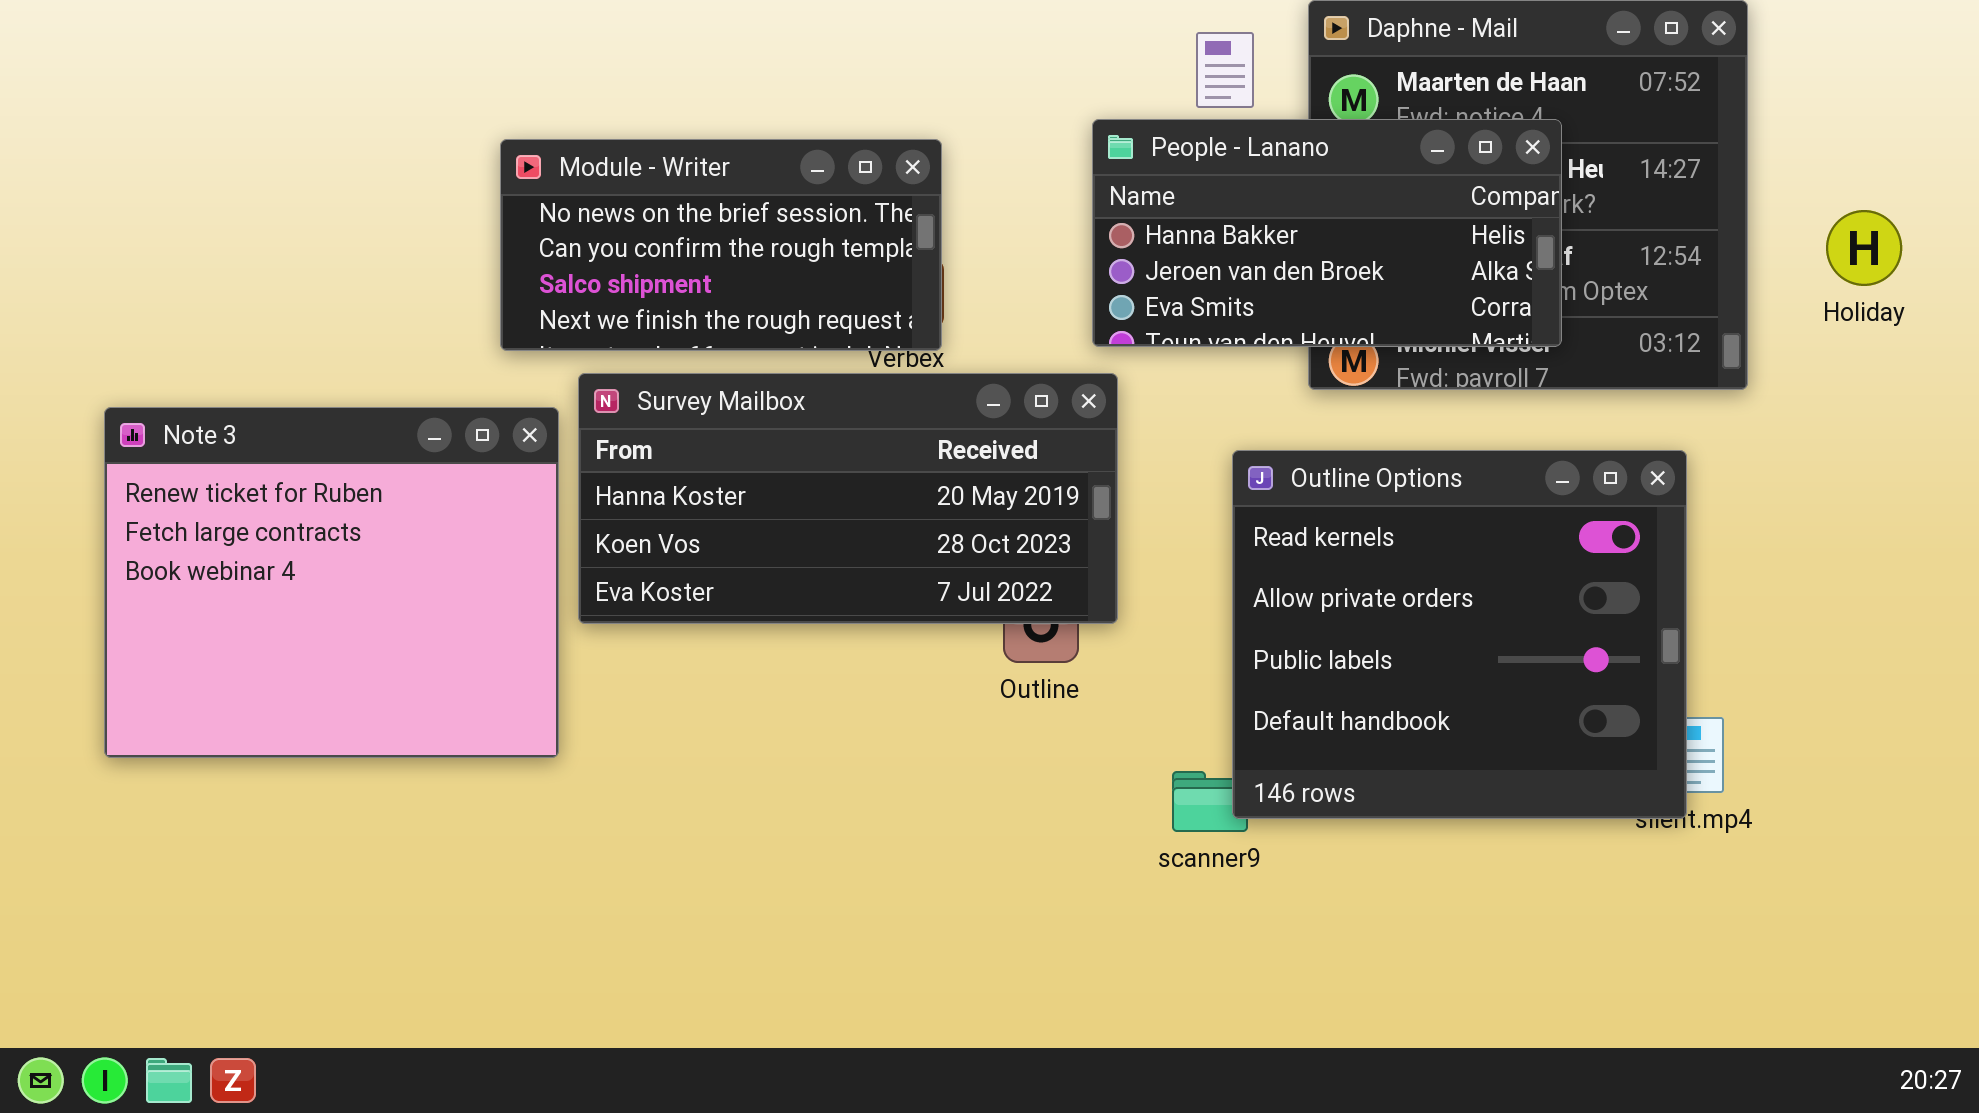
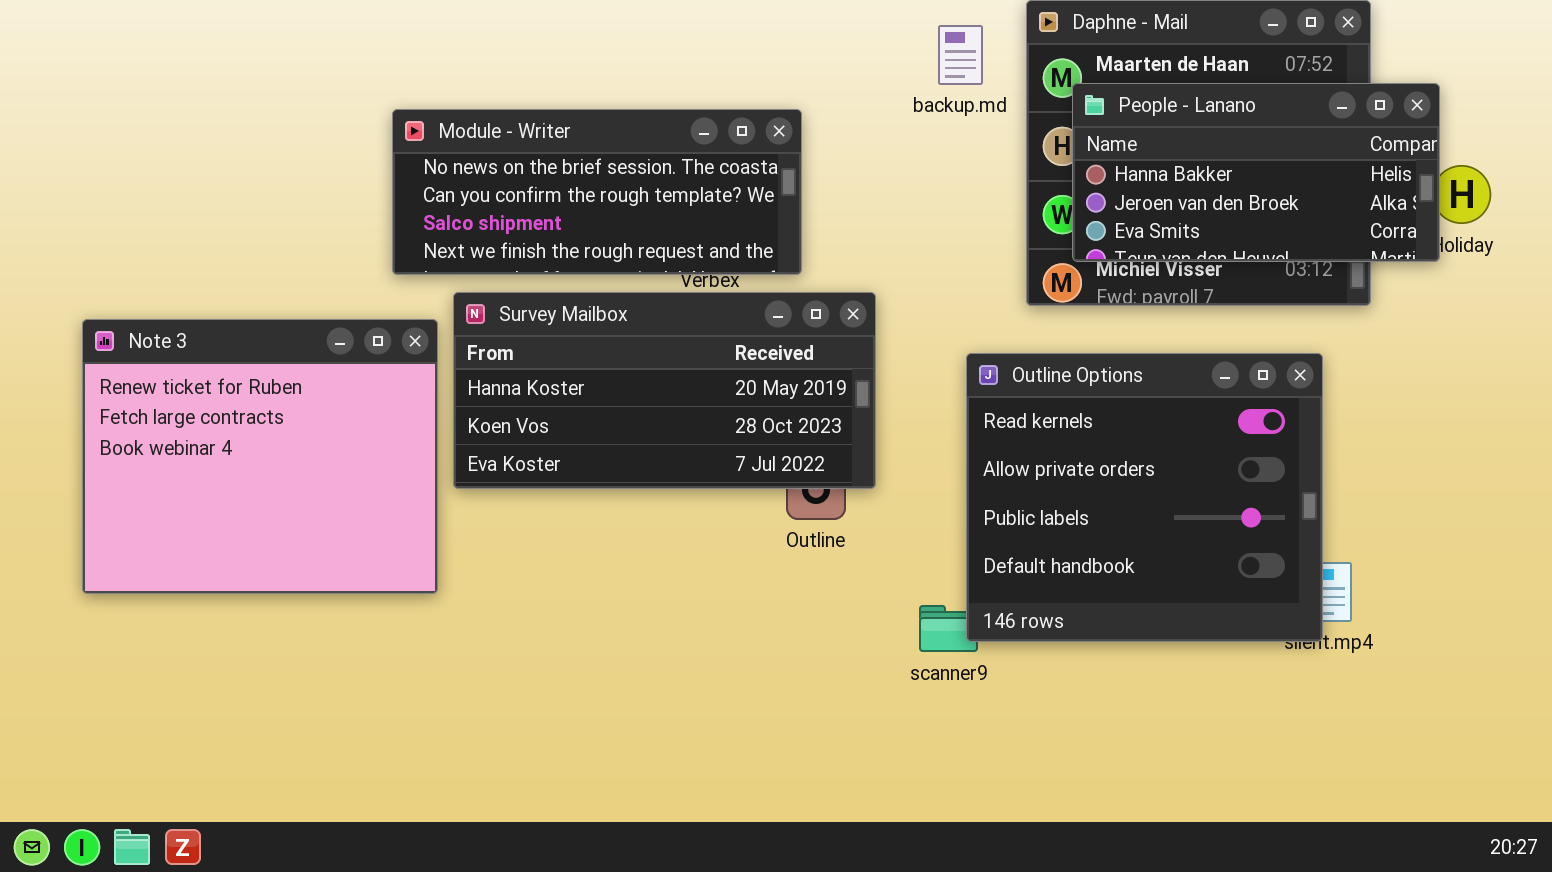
People - Lanano: [1092,119,1562,347] -> [1072,83,1440,262], moved
Module - Writer: [500,139,942,351] -> [392,109,802,275], resized

